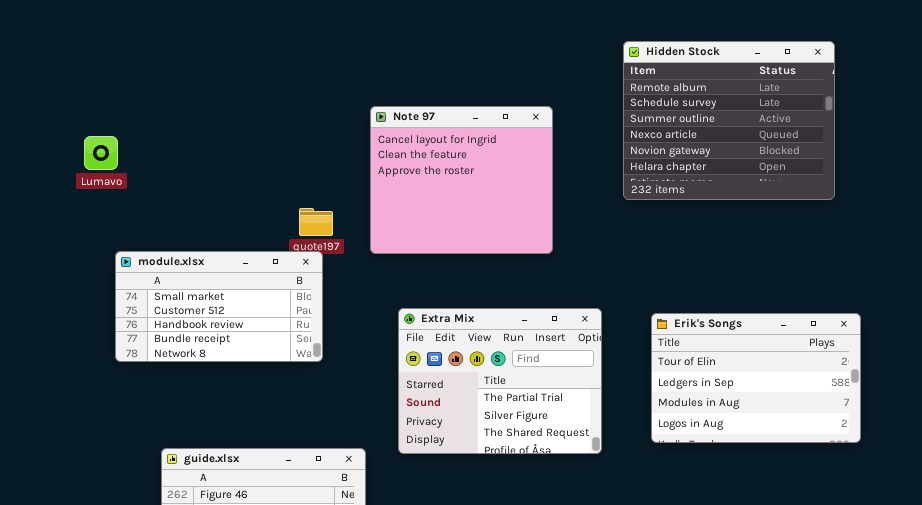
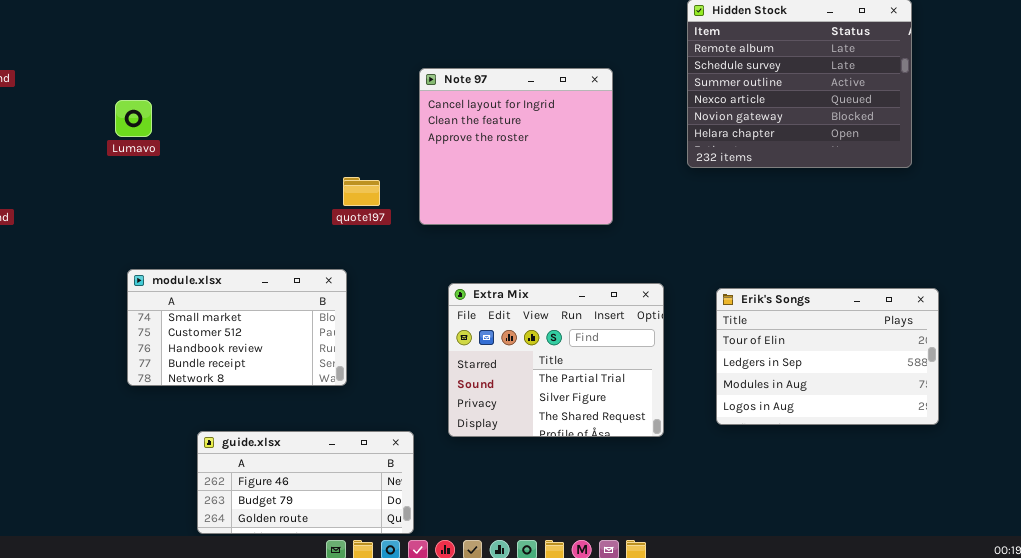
module.xlsx: [115,251,323,362] -> [127,269,347,386], moved

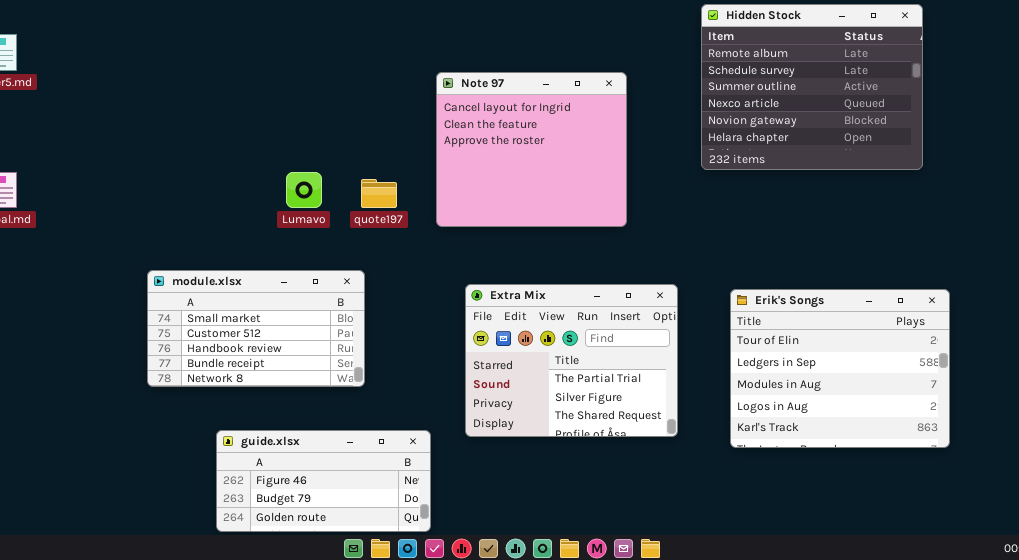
Lumavo: [115,100,152,137] -> [286,172,322,208], moved
Erik's Songs: [716,288,939,425] -> [730,289,950,448], resized

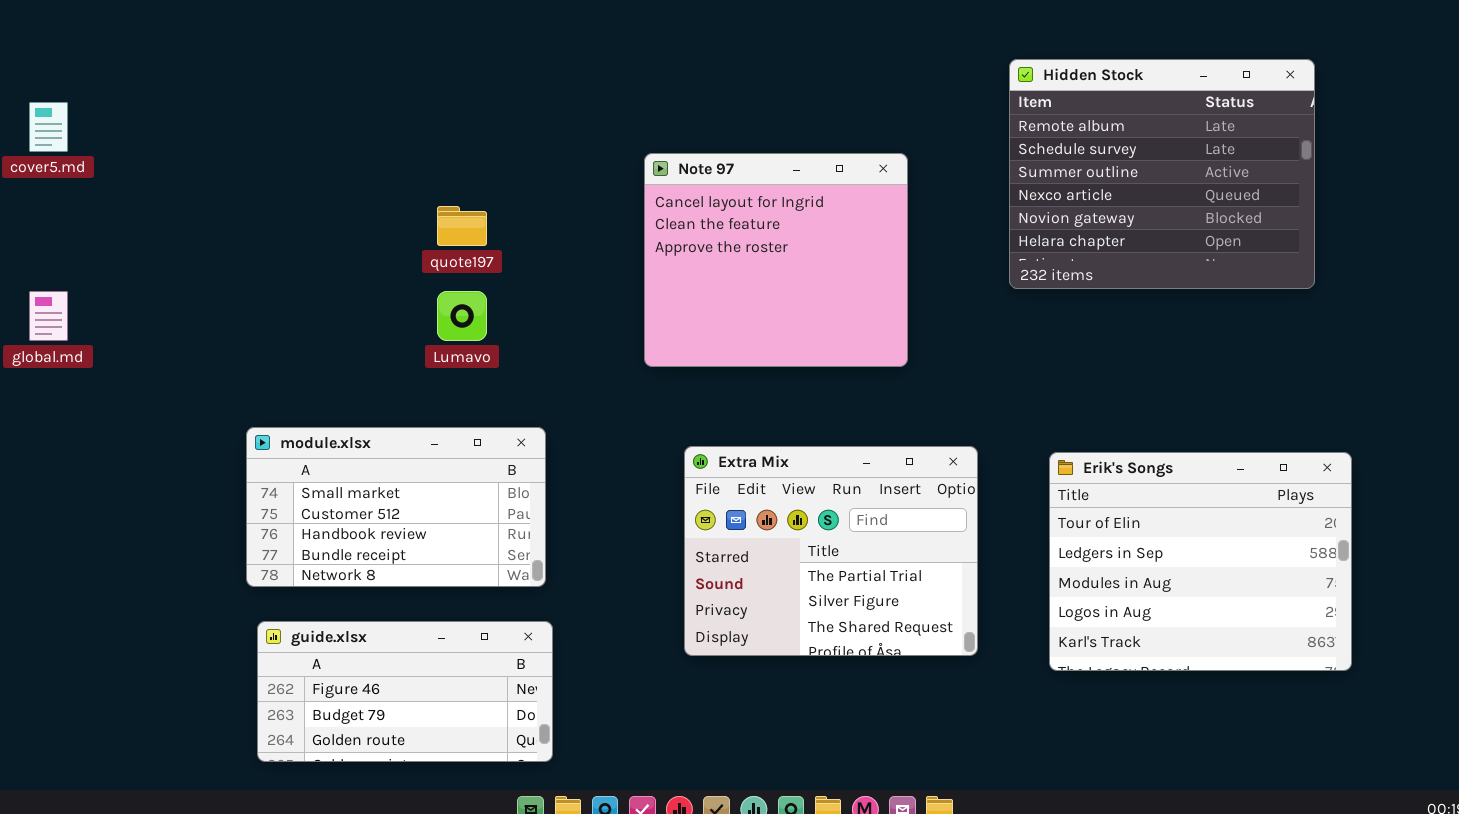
quote197: [361,179,397,208] -> [437,206,487,246], moved
guide.xlsx: [216,430,431,532] -> [257,621,553,762], moved

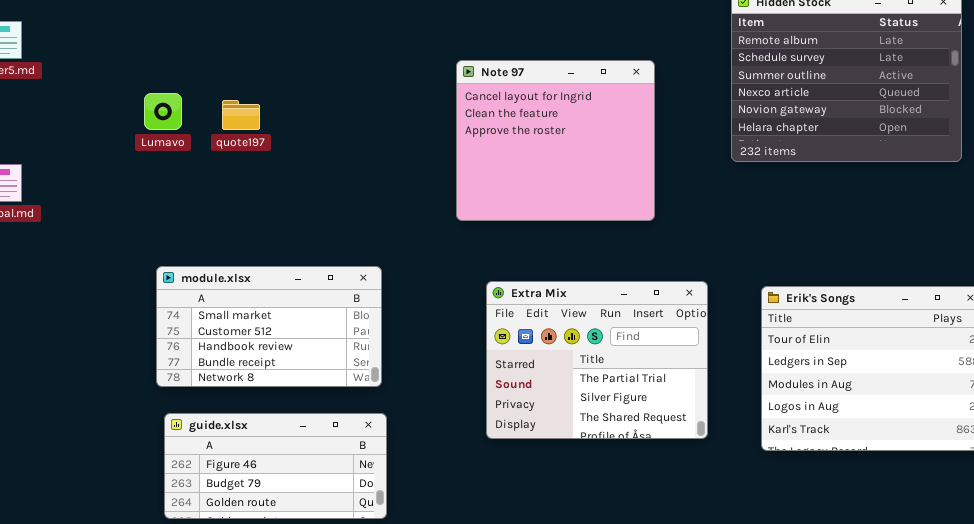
quote197: [437,206,487,246] -> [222,100,260,130], moved
Lumavo: [437,291,487,341] -> [144,93,182,130], moved

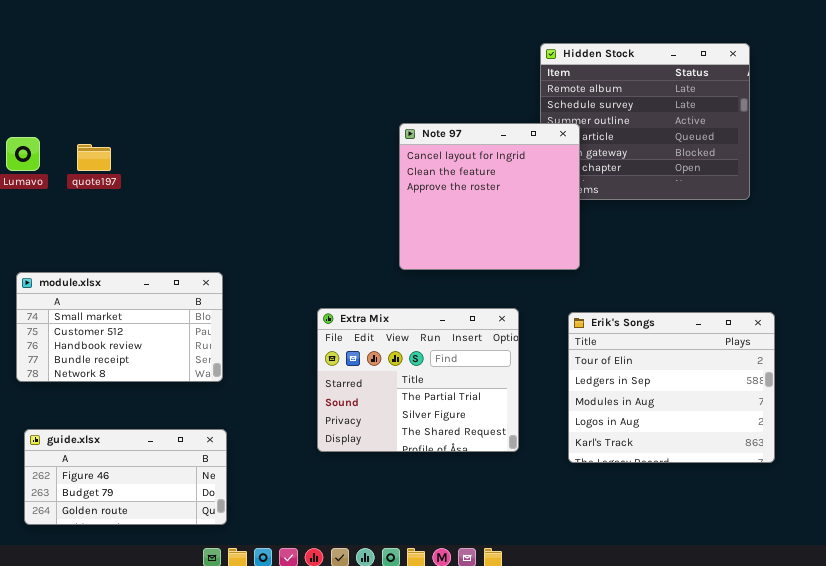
Note 97: [456,60,655,221] -> [399,123,580,270], moved
module.xlsx: [156,266,382,387] -> [16,272,223,382], moved

